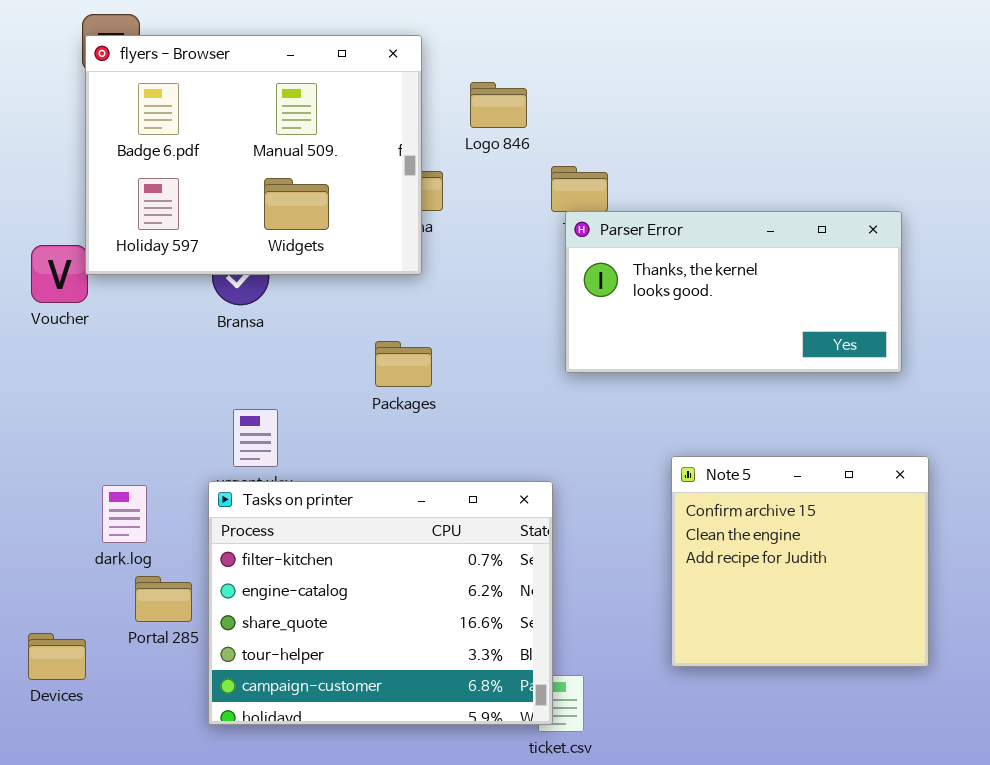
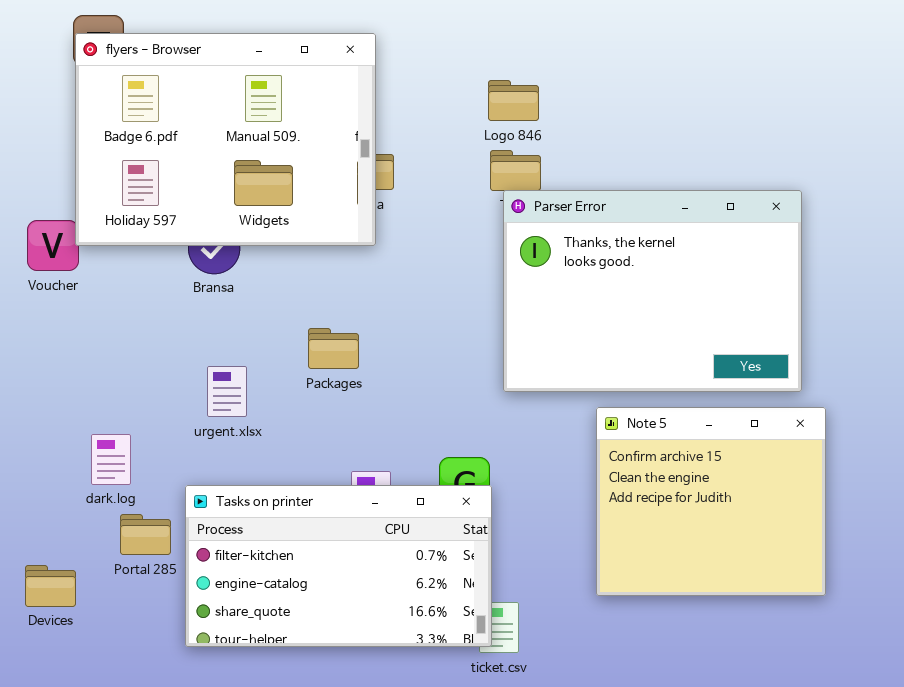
Logo 846: [470,82,527,128] -> [488,80,539,121], moved
Parser Error: [565,211,902,373] -> [503,190,802,392], resized
Packages: [375,341,432,387] -> [308,328,359,369], moved
Tasks on printer: [208,481,553,725] -> [185,485,492,647], resized

